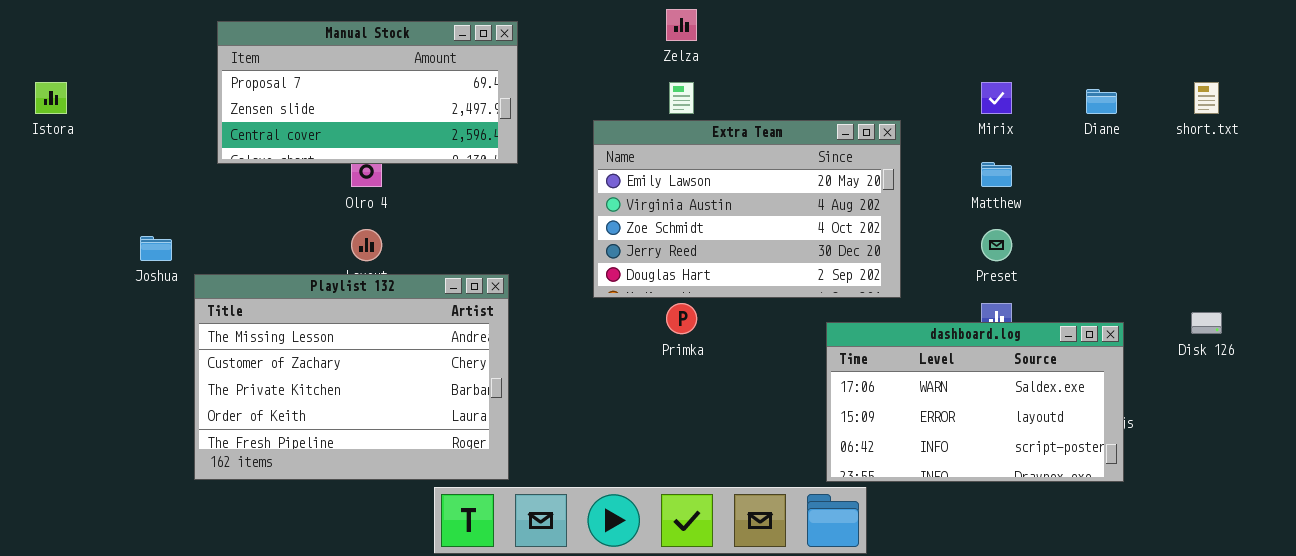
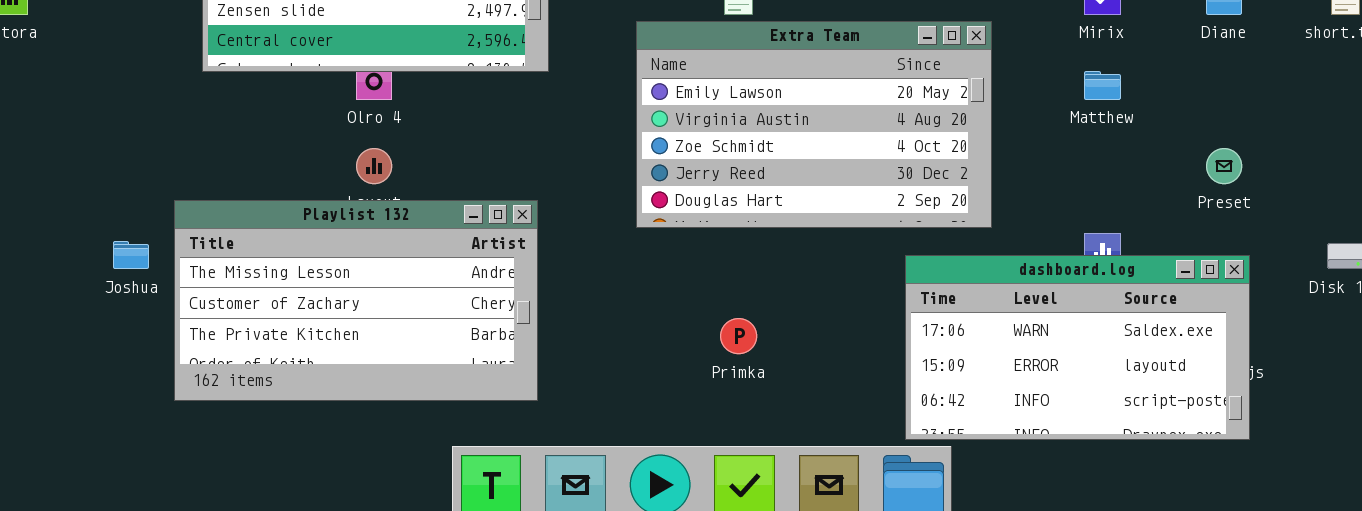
Preset: [981,229,1012,261] -> [1206,148,1242,184], moved
Joshua: [140,236,172,261] -> [113,241,149,269], moved
Playlist 132: [194,274,509,480] -> [174,200,538,401], resized
Primka: [666,303,697,334] -> [720,318,757,354], moved

